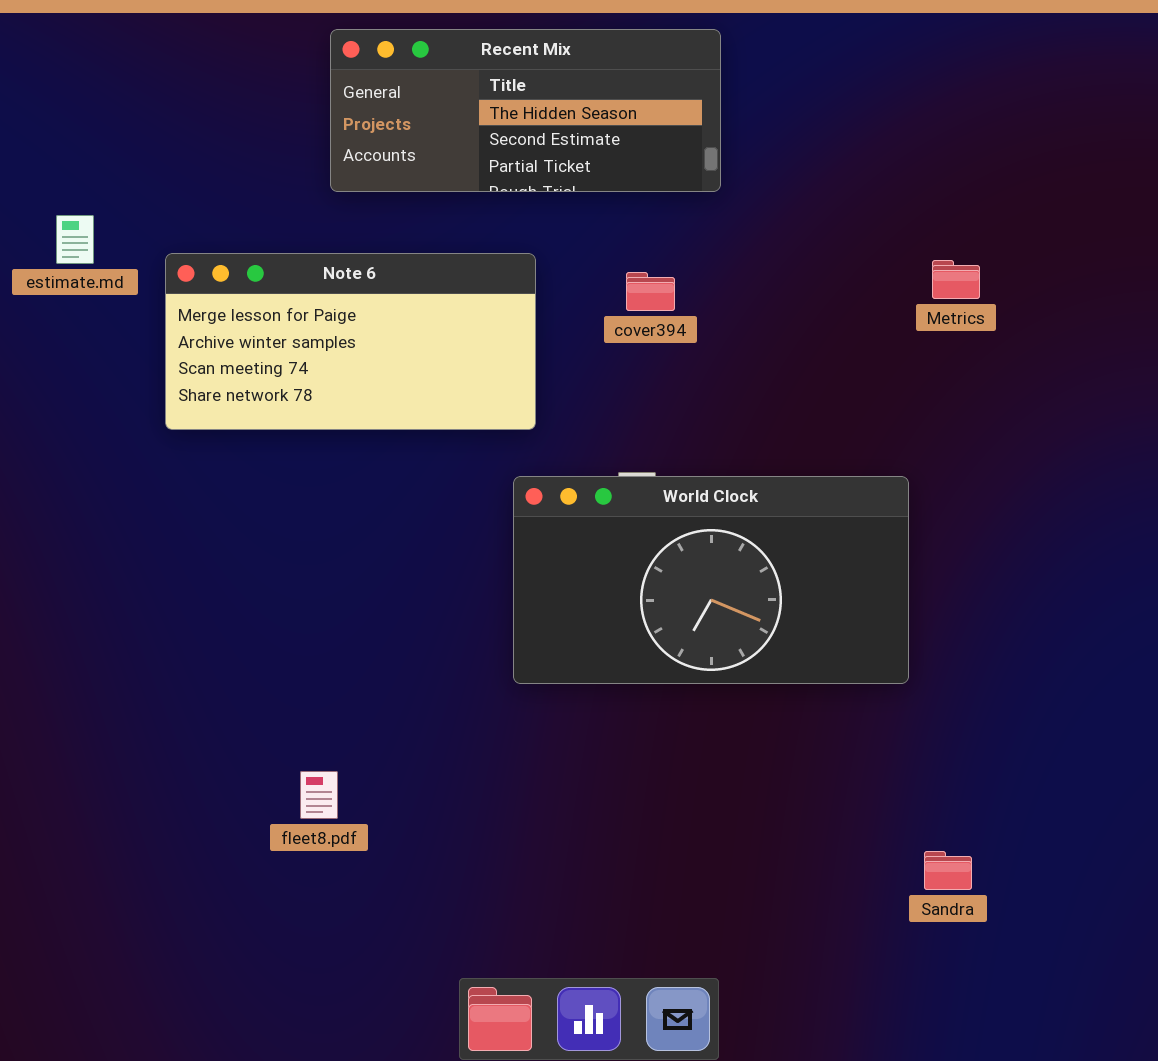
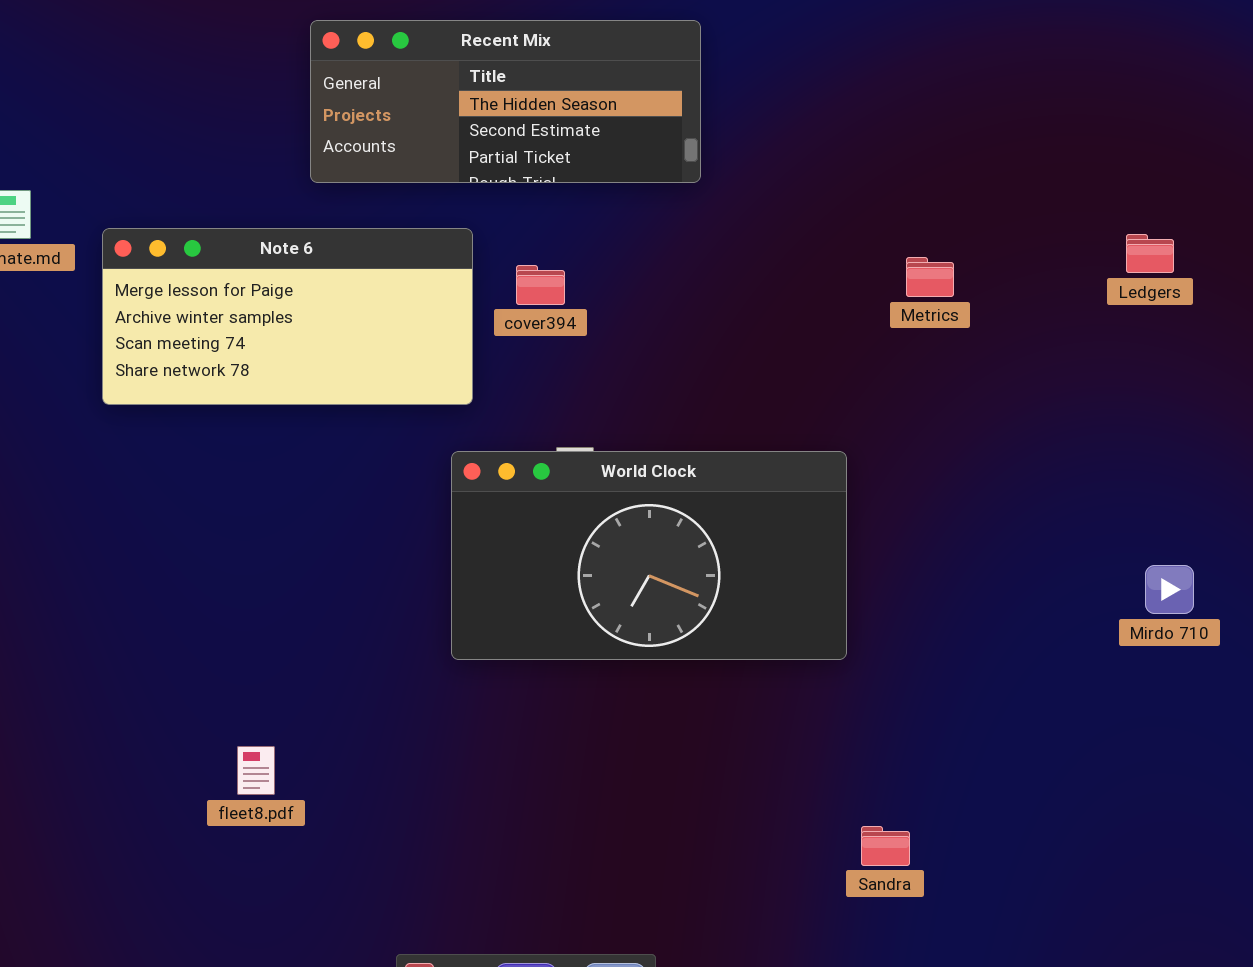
Recent Mix: [330,29,721,192] -> [310,20,701,183], moved
Metrics: [932,260,980,299] -> [906,257,954,297], moved
cover394: [626,272,675,311] -> [516,265,565,305], moved

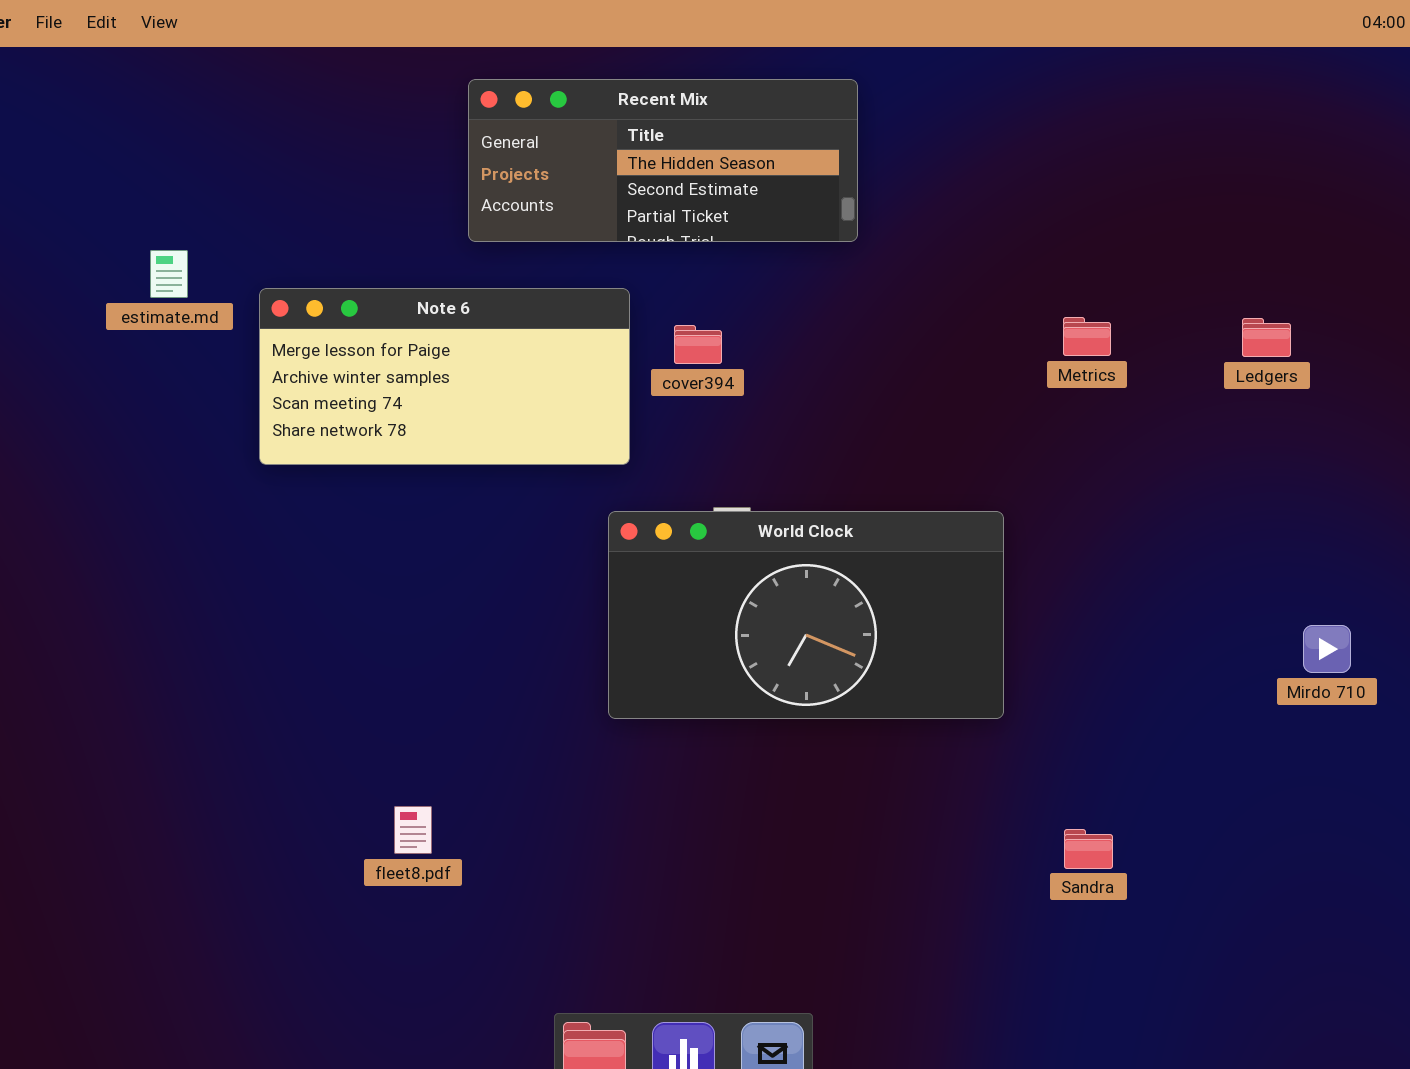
Ledgers: [1126,234,1174,273] -> [1242,318,1291,357], moved
Sandra: [861,826,910,866] -> [1064,829,1113,869], moved

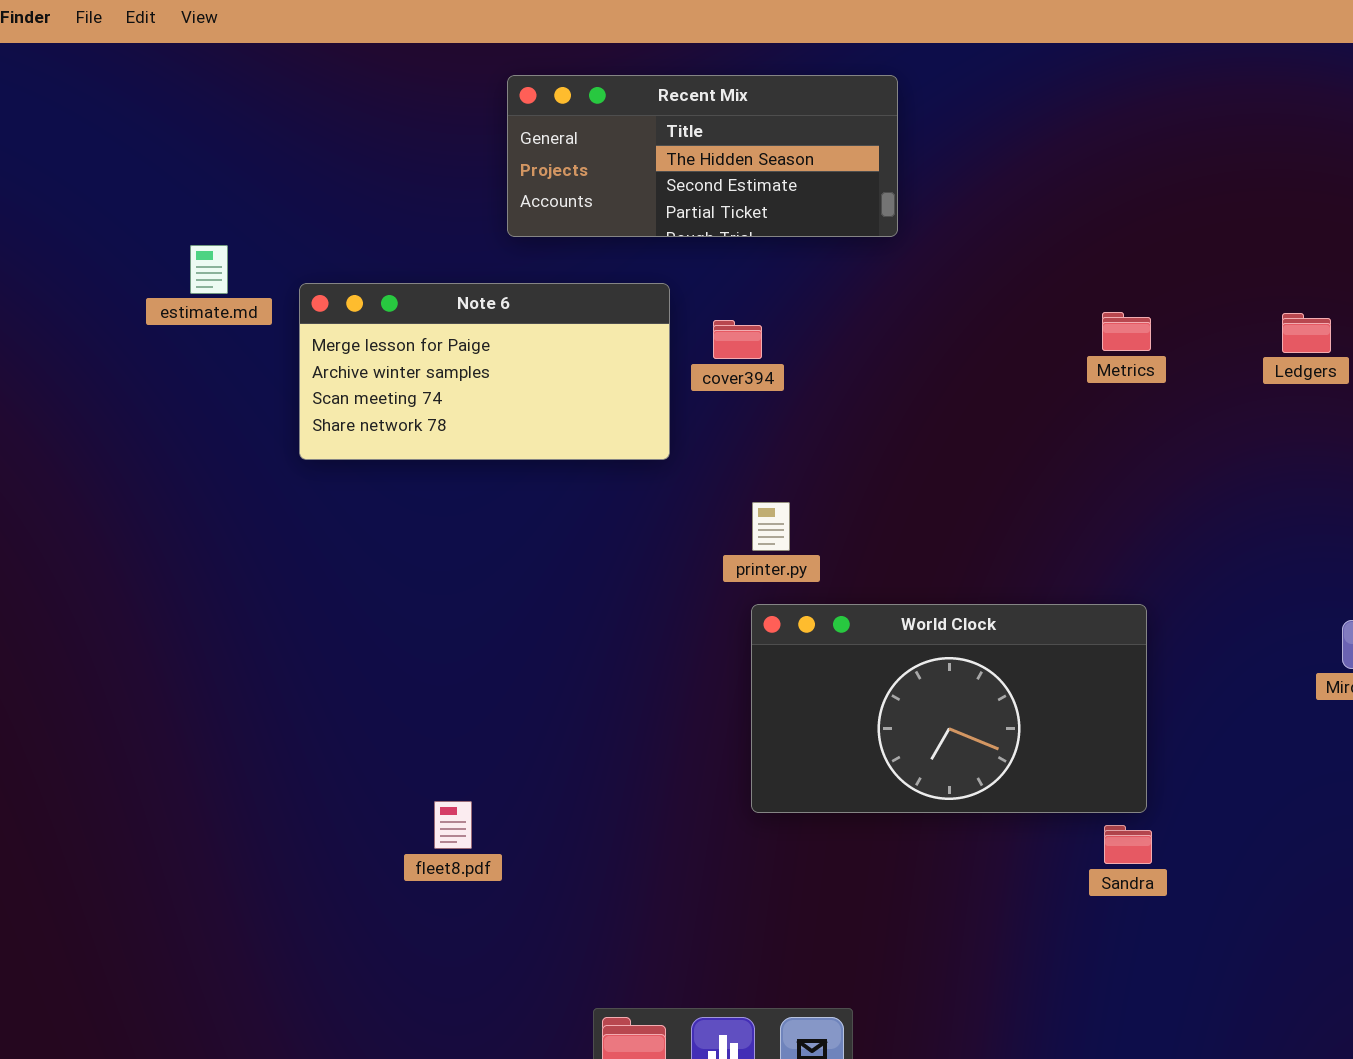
World Clock: [608,511,1004,719] -> [751,604,1147,813], moved

